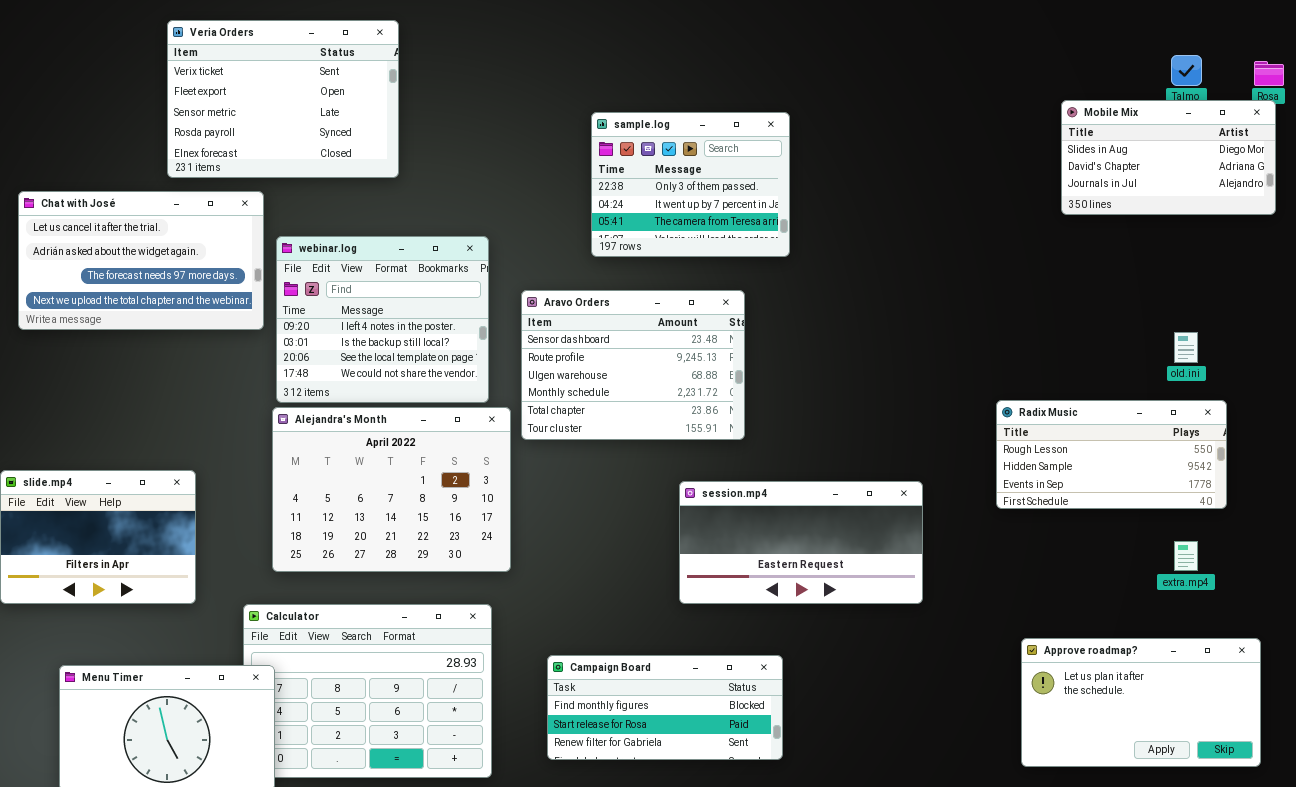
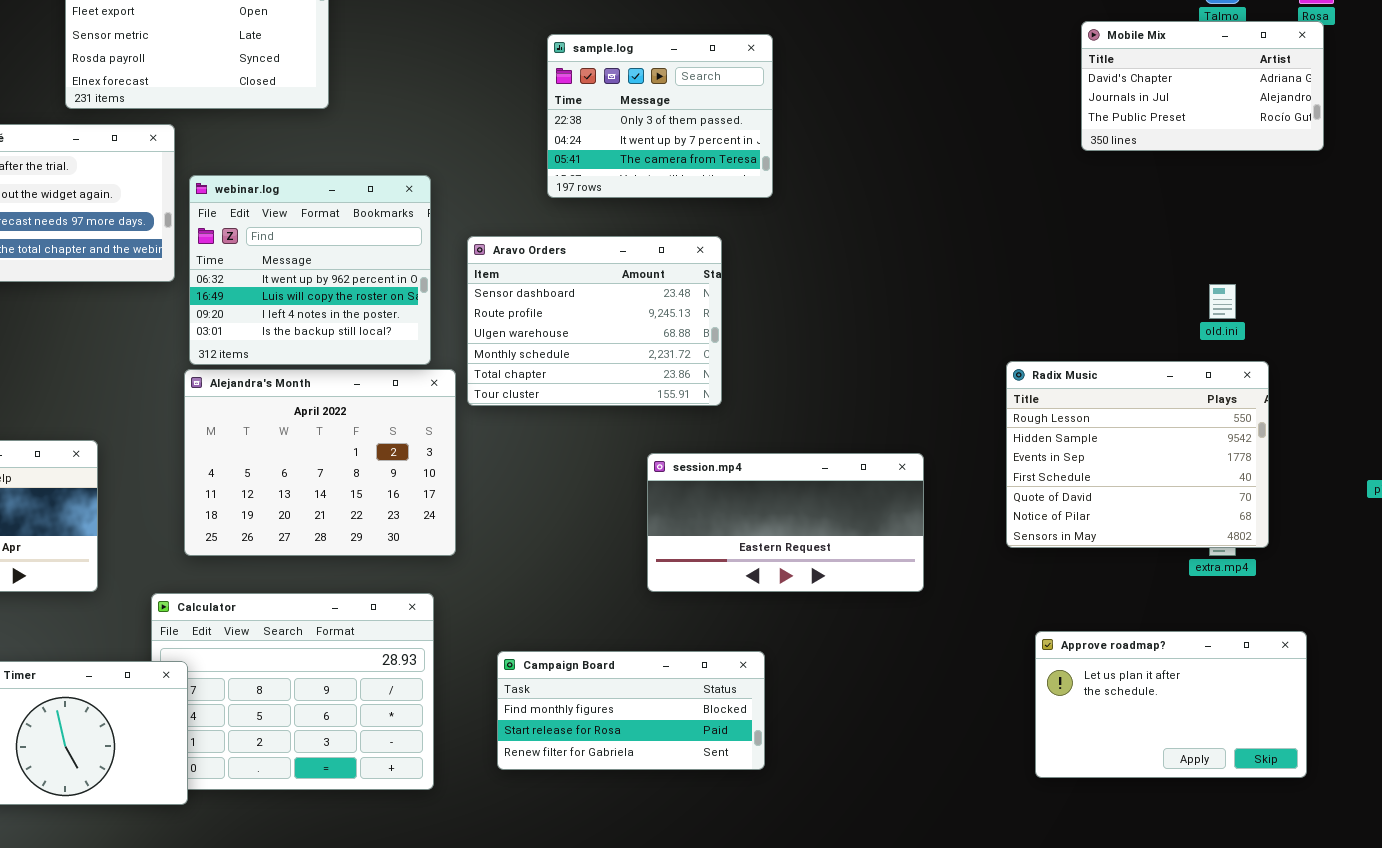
Mobile Mix: [1061,100,1276,215] -> [1081,21,1324,151], scrolled down 1 row
webinar.log: [276,236,489,403] -> [189,175,431,365], scrolled up 2 rows
Radix Music: [996,400,1227,509] -> [1006,361,1269,548], resized

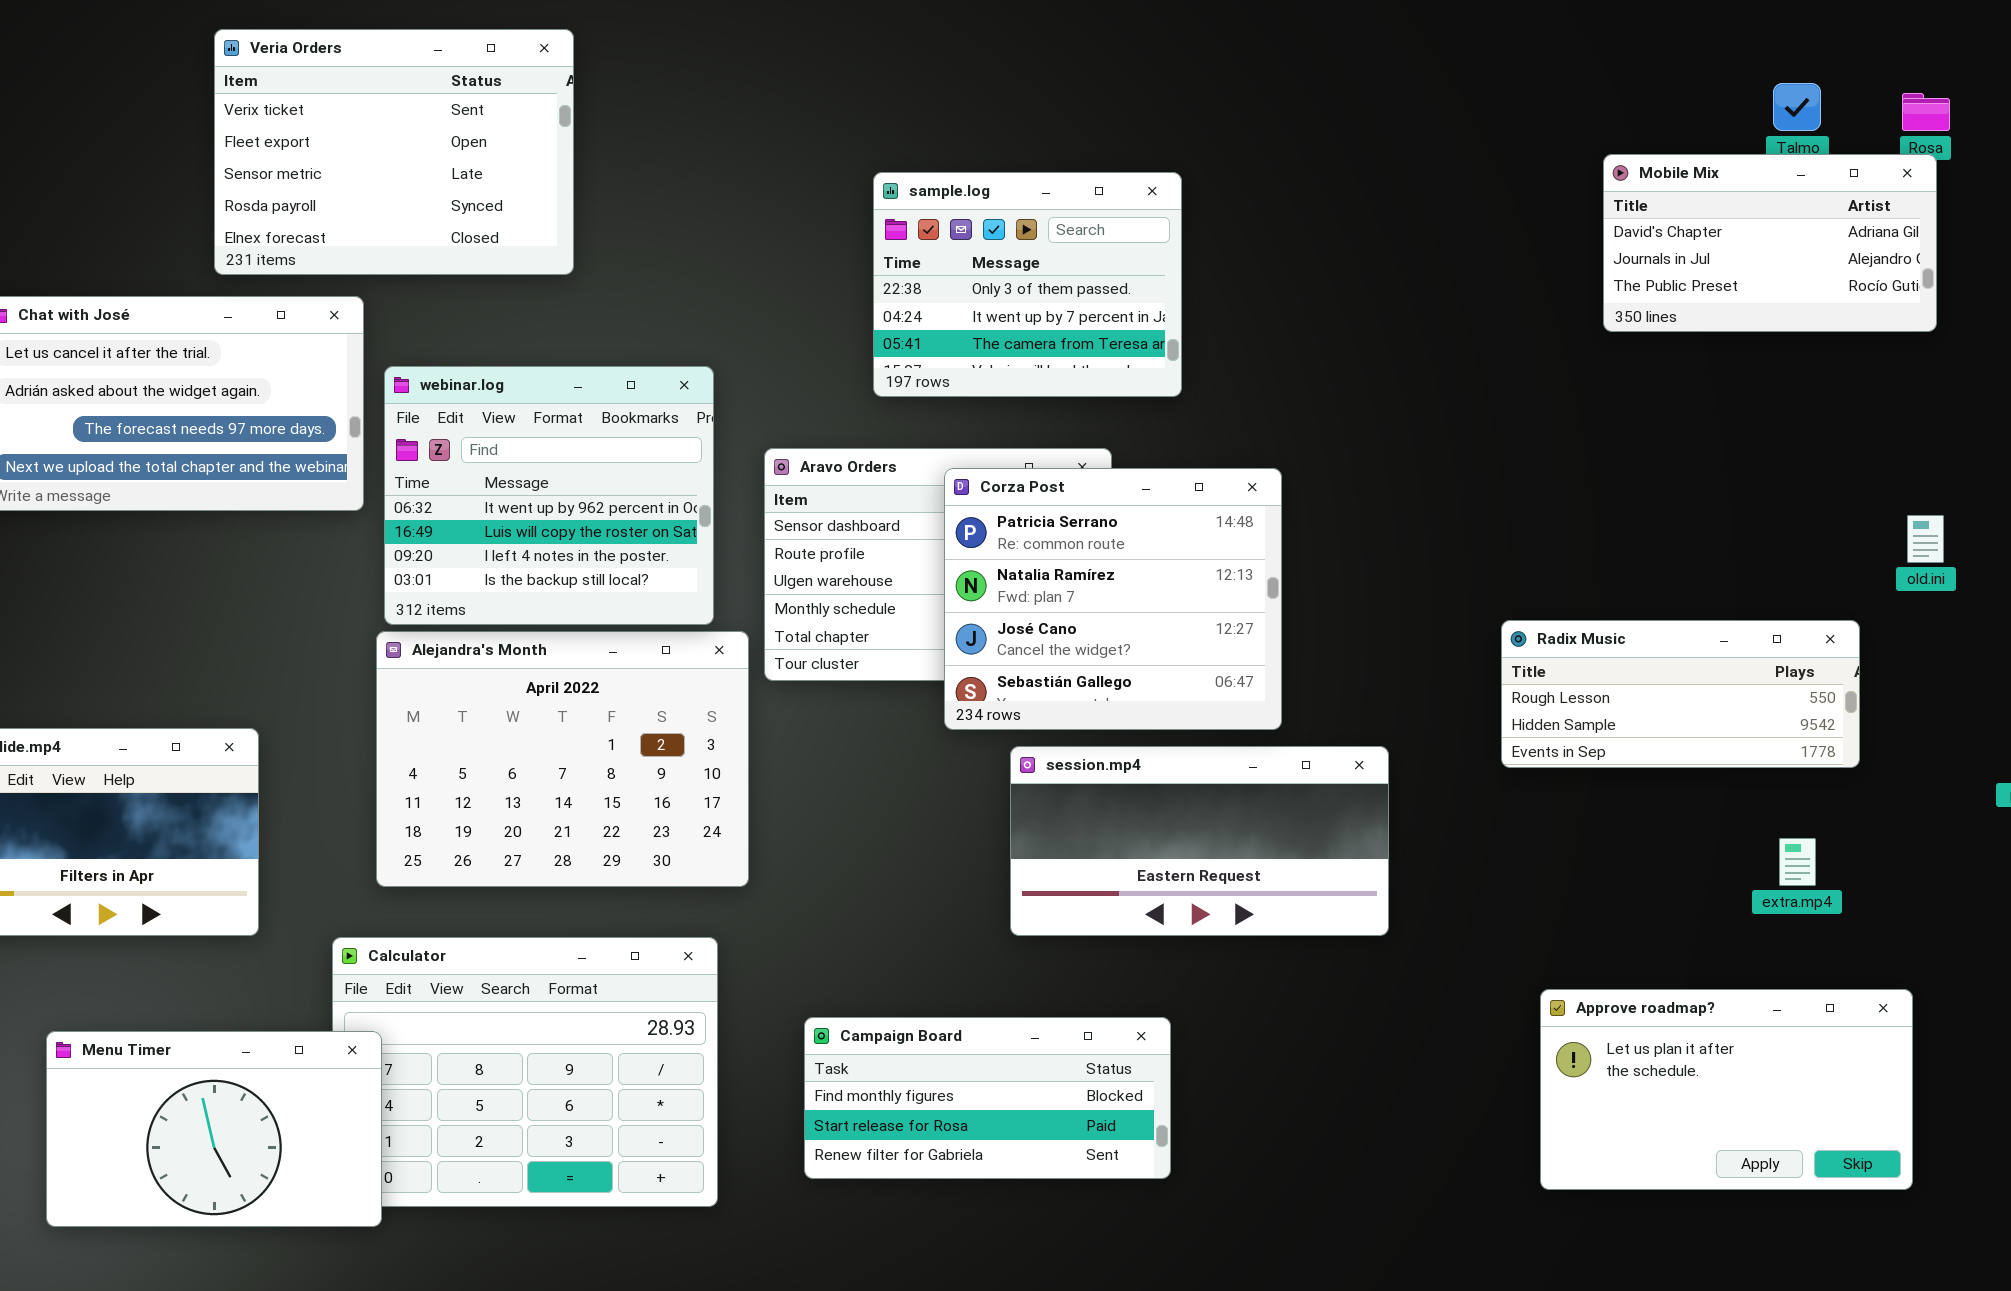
Corza Post: none -> [944,468,1282,730], opened
old.ini: [1209,284,1236,319] -> [1907,515,1944,563], moved
Radix Music: [1006,361,1269,548] -> [1501,620,1860,768], resized

